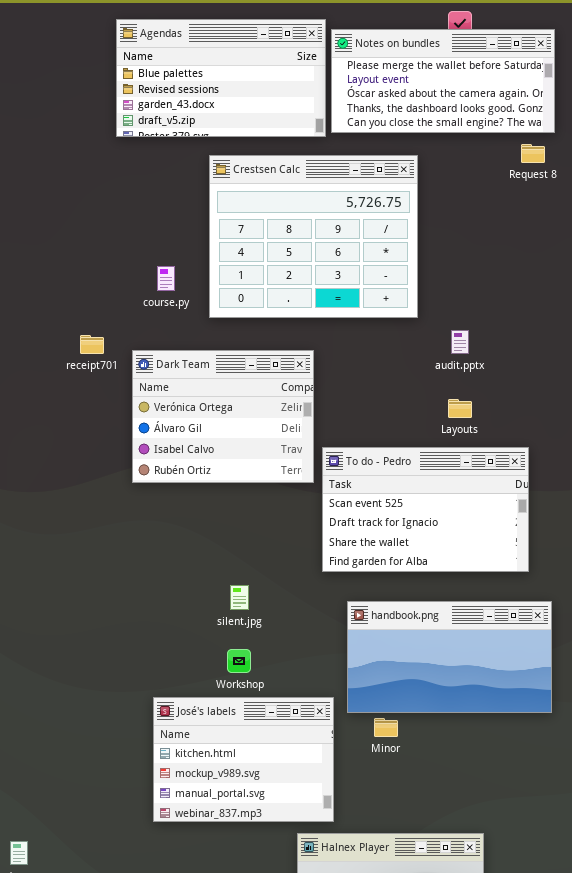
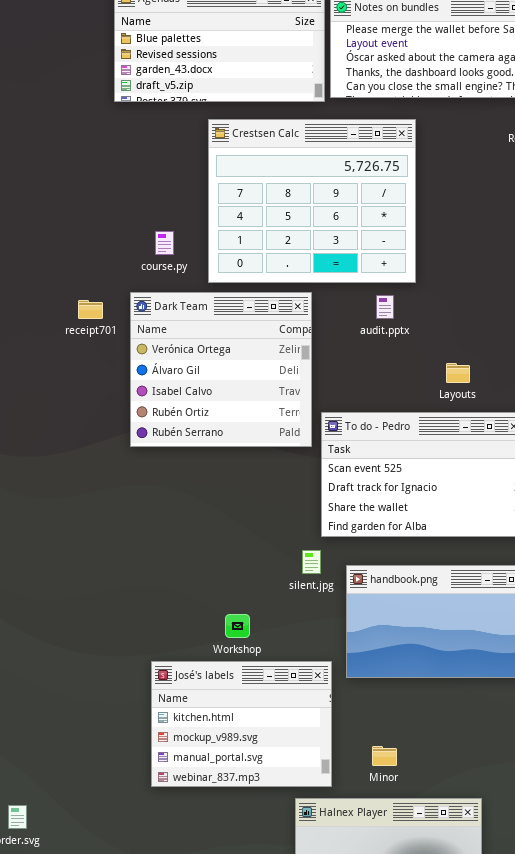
audit.pptx: [451,330,469,354] -> [376,295,394,319], moved
Dark Team: [132,350,314,483] -> [130,292,312,447], resized
silent.jpg: [230,585,249,610] -> [302,550,321,574], moved
Minor: [374,718,398,737] -> [372,746,397,766], moved

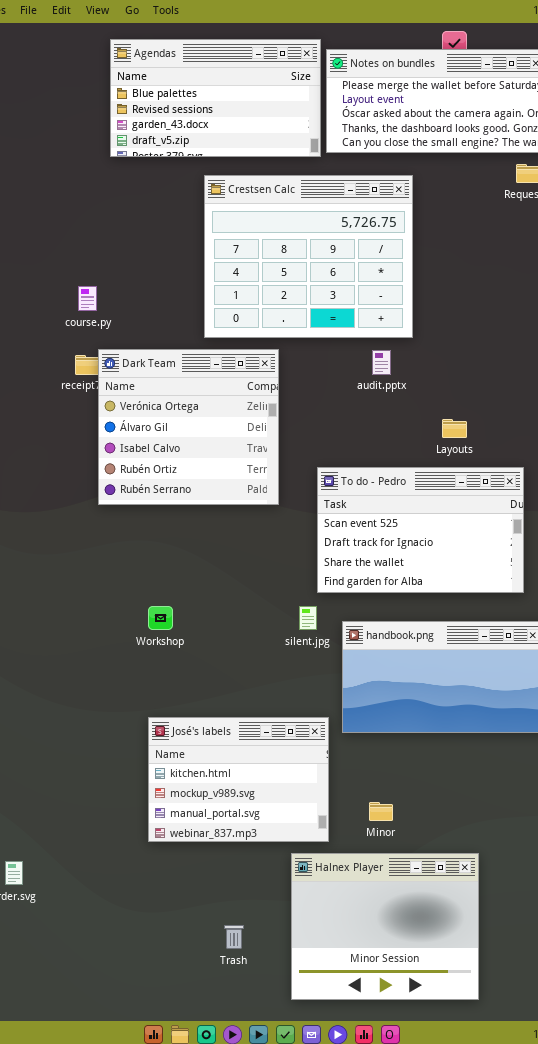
course.py: [155,231,174,255] -> [78,286,97,311], moved
Dark Team: [130,292,312,447] -> [98,349,279,505], moved
Workshop: [225,614,250,638] -> [148,606,173,630], moved

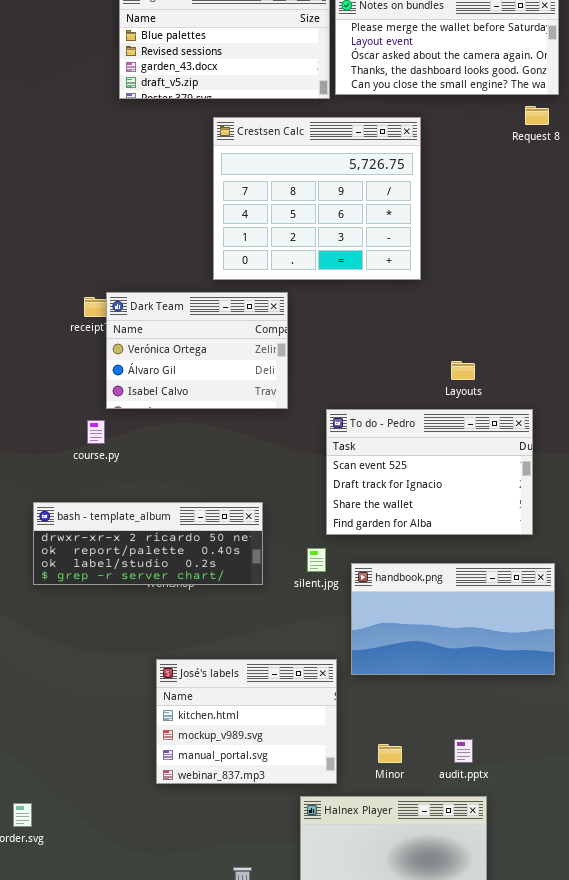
course.py: [78,286,97,311] -> [87,420,105,444], moved
Dark Team: [98,349,279,505] -> [106,292,288,409], resized
audit.pptx: [372,350,391,375] -> [454,739,473,763], moved
bash - template_album: none -> [33,502,263,585], opened

